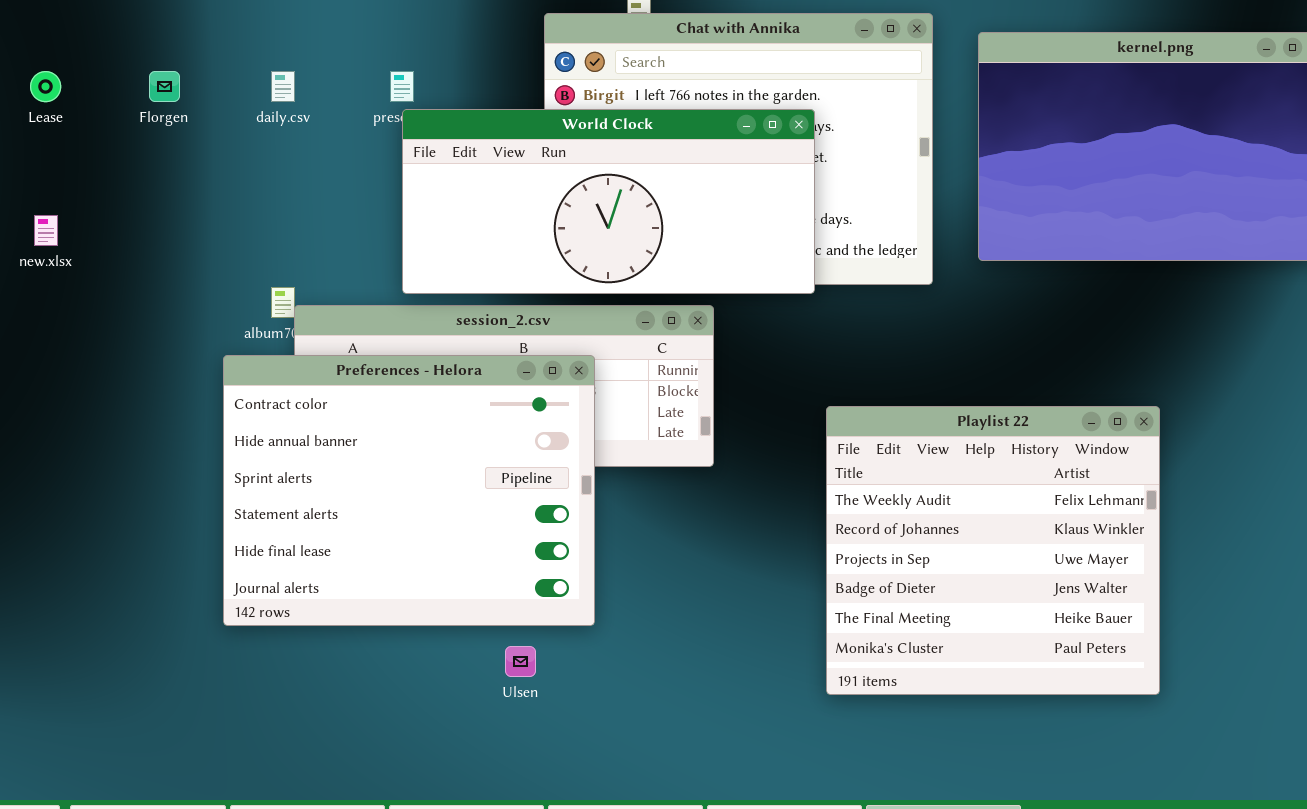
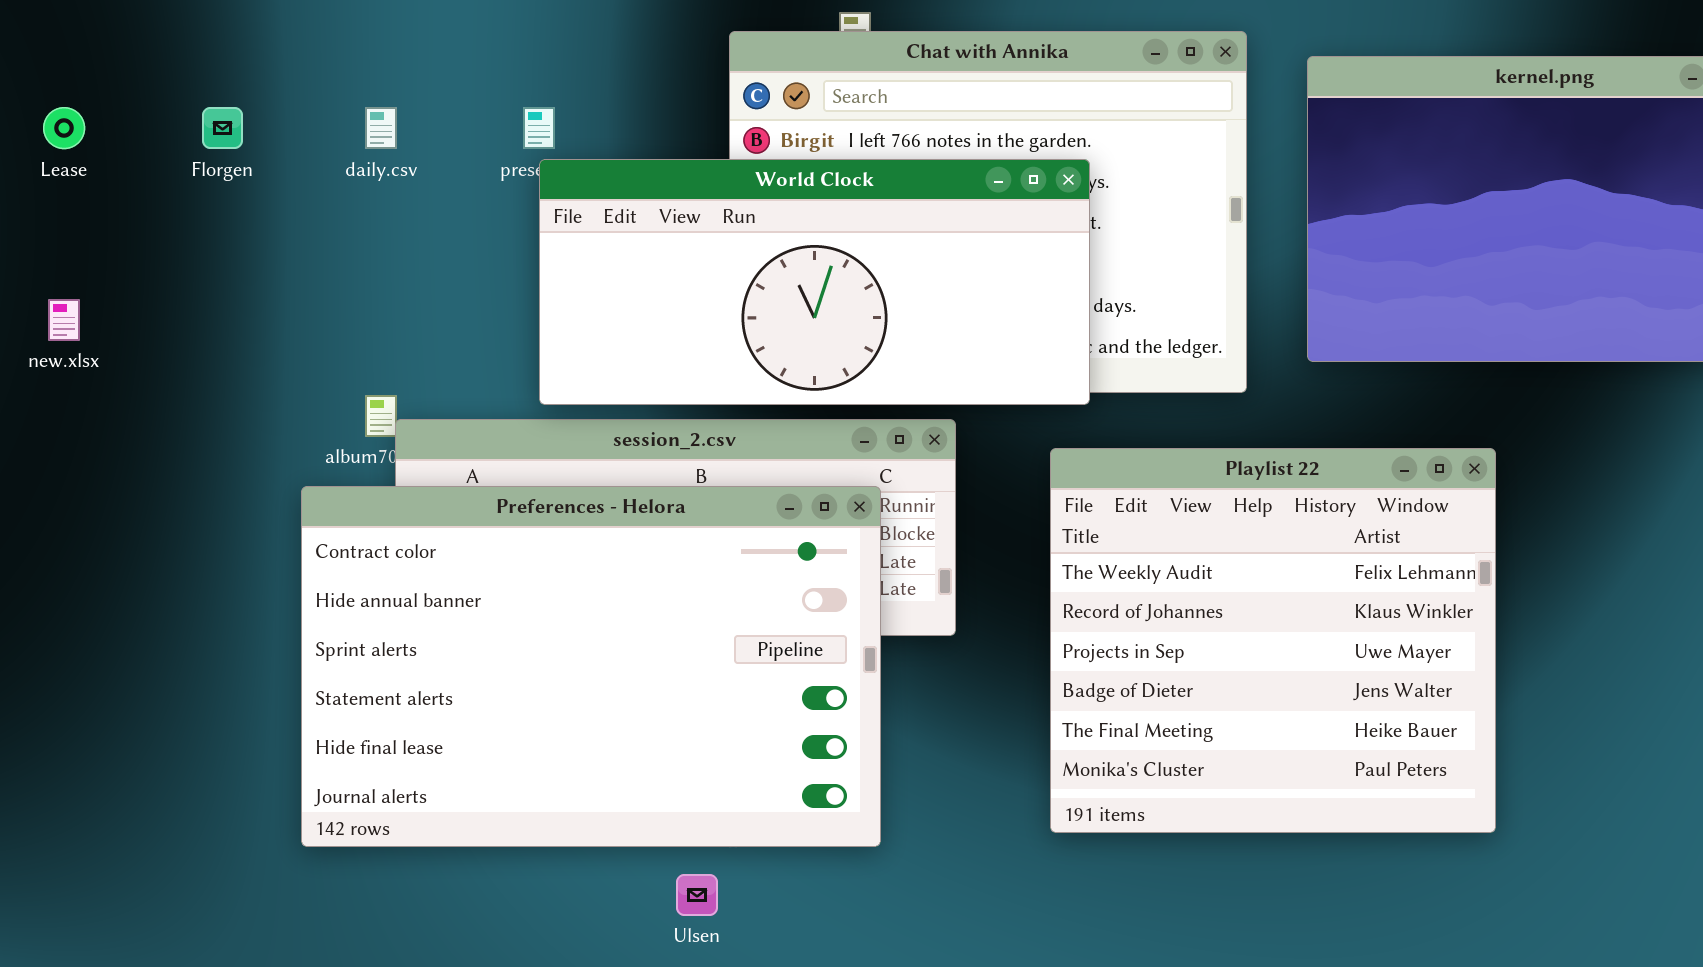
Preferences - Helora: [223,355,595,626] -> [301,486,881,847], resized
Playlist 22: [826,406,1160,695] -> [1050,448,1496,833], moved

